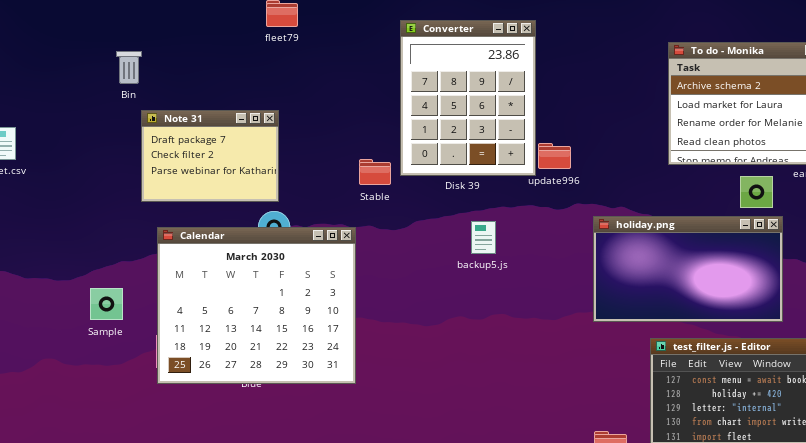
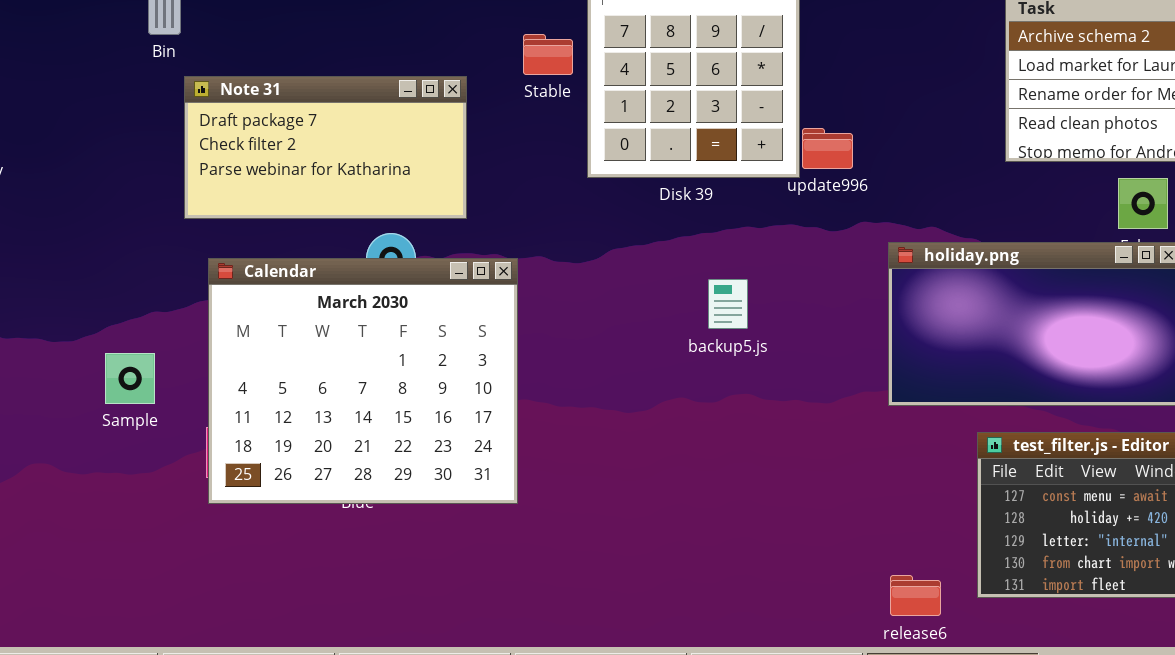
Note 31: [141,110,279,202] -> [184,76,467,219], resized
Stable: [359,159,391,185] -> [523,34,573,75], moved
backup5.js: [471,221,496,254] -> [708,279,748,329], moved

